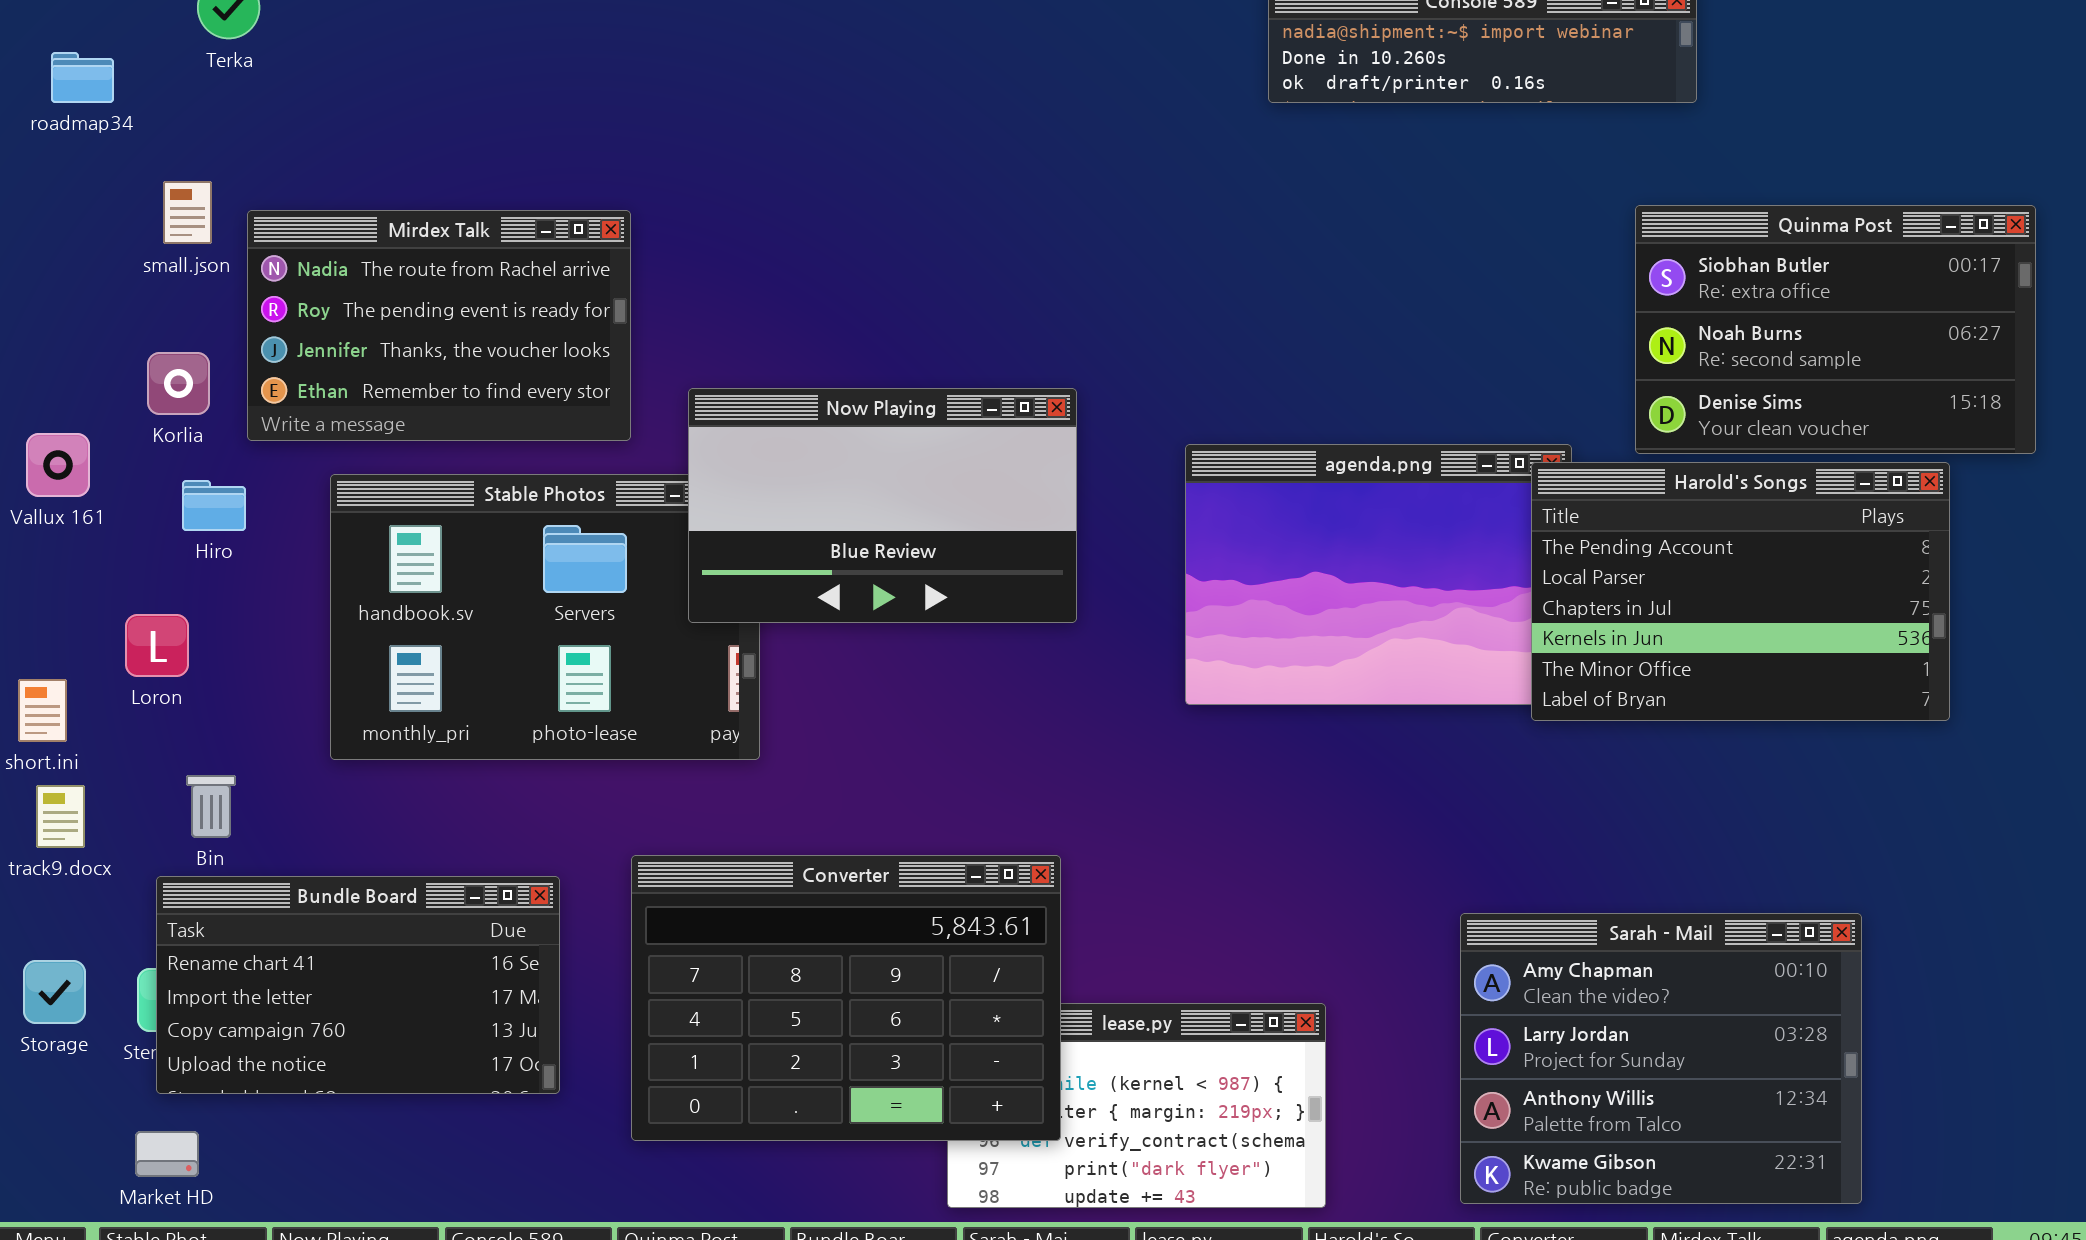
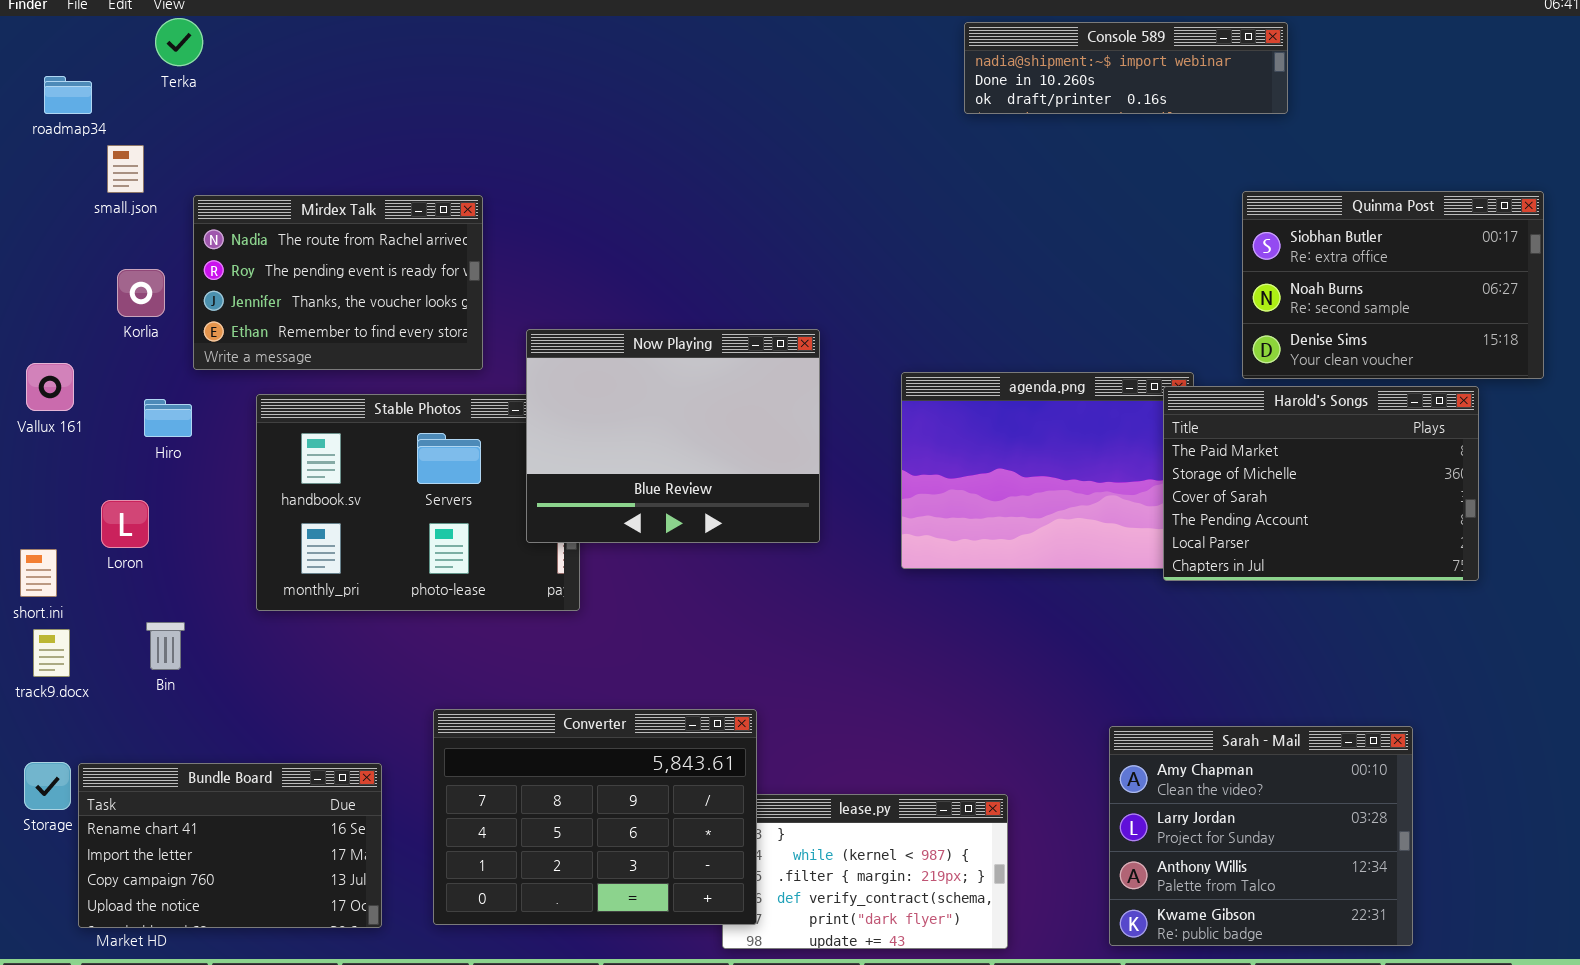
small.json: [163,181,212,244] -> [107,145,144,193], moved
Korlia: [147,352,210,415] -> [117,269,165,317], moved
Now Playing: [688,388,1077,623] -> [526,329,820,543], resized
Harold's Songs: [1531,462,1950,721] -> [1163,386,1479,581], scrolled up 3 rows
Converter: [631,855,1061,1141] -> [433,709,757,925], moved
Bundle Board: [156,876,560,1094] -> [78,763,382,928], moved

